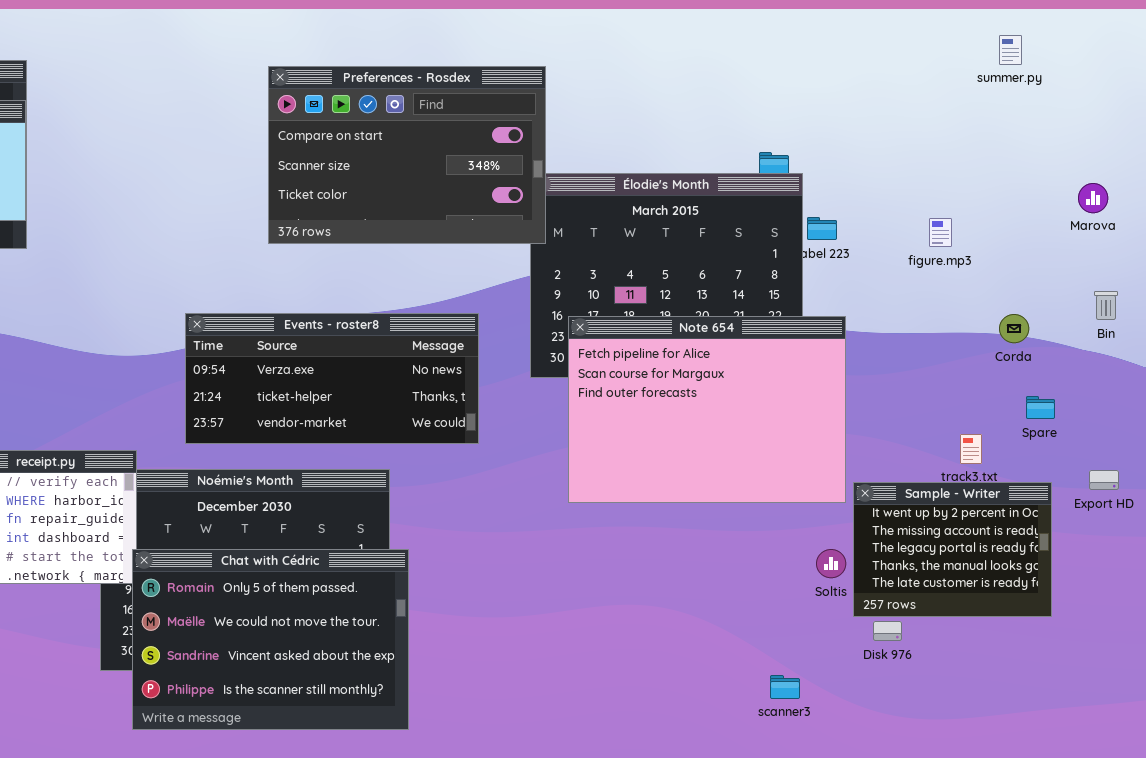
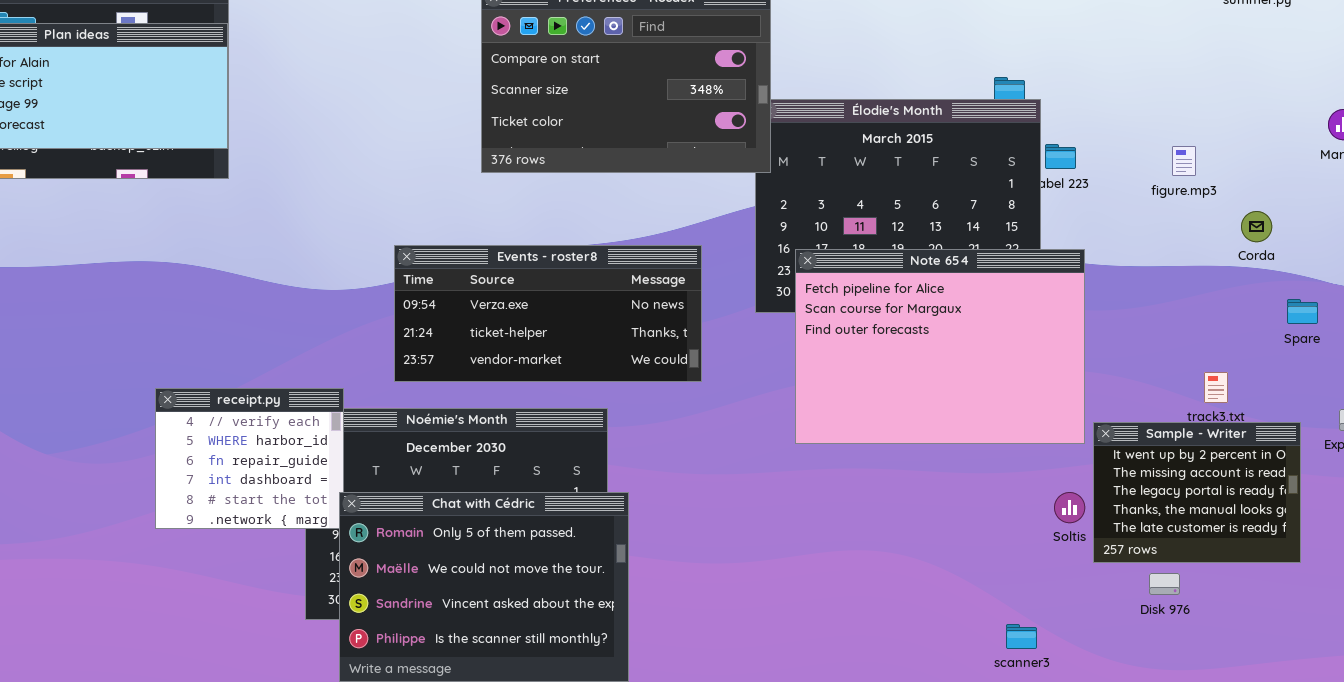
Corda: [999,314,1029,343] -> [1241,211,1272,242], moved
Spare: [1026,396,1055,419] -> [1287,299,1318,324], moved
Disk 976: [873,621,902,641] -> [1149,573,1180,595], moved

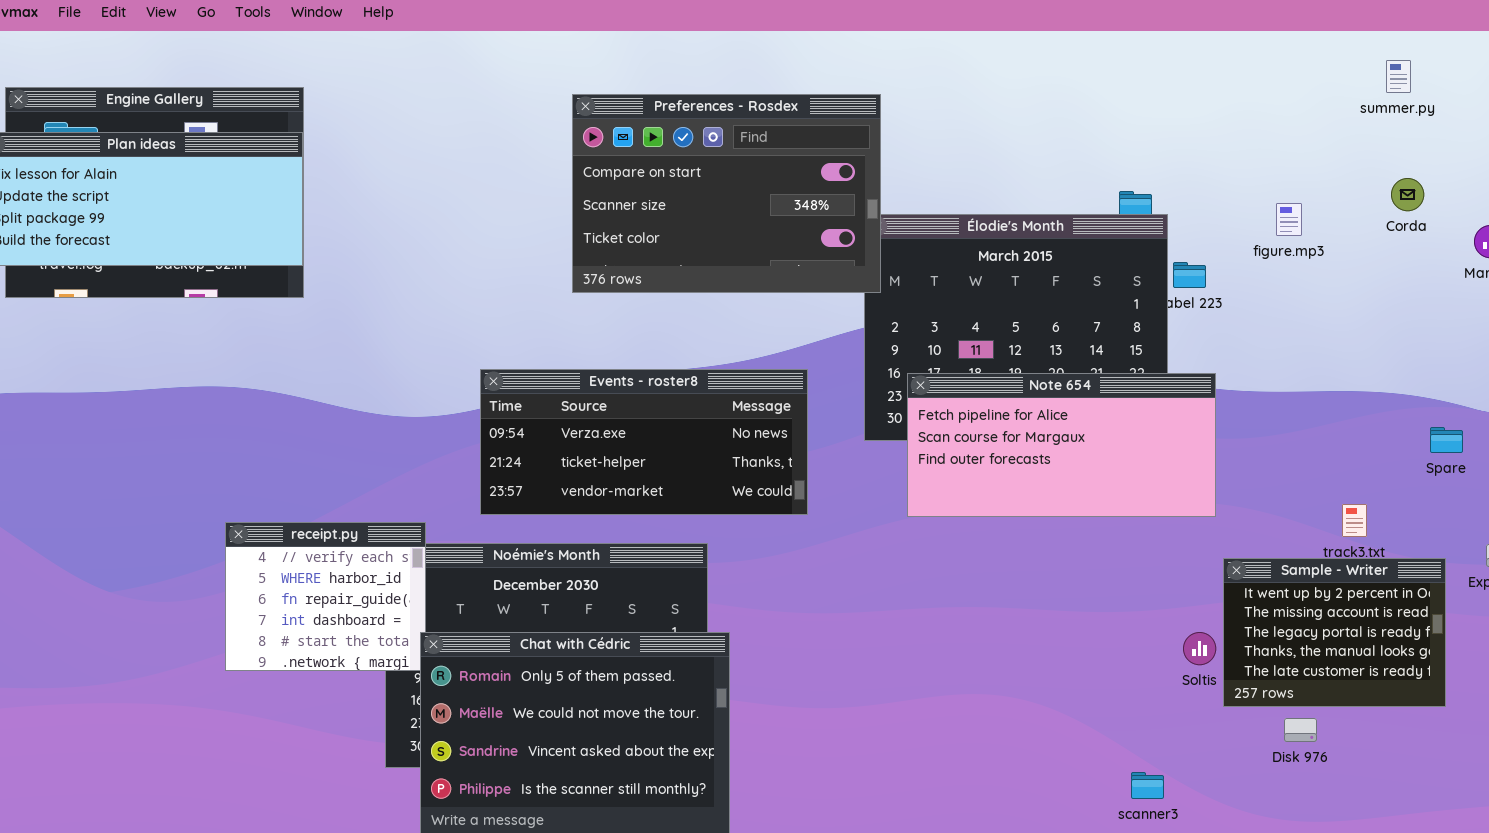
figure.mp3: [1172,146,1196,176] -> [1276,203,1302,236], moved
Corda: [1241,211,1272,242] -> [1391,178,1424,211], moved
Note 654: [795,249,1085,444] -> [907,373,1216,517], resized

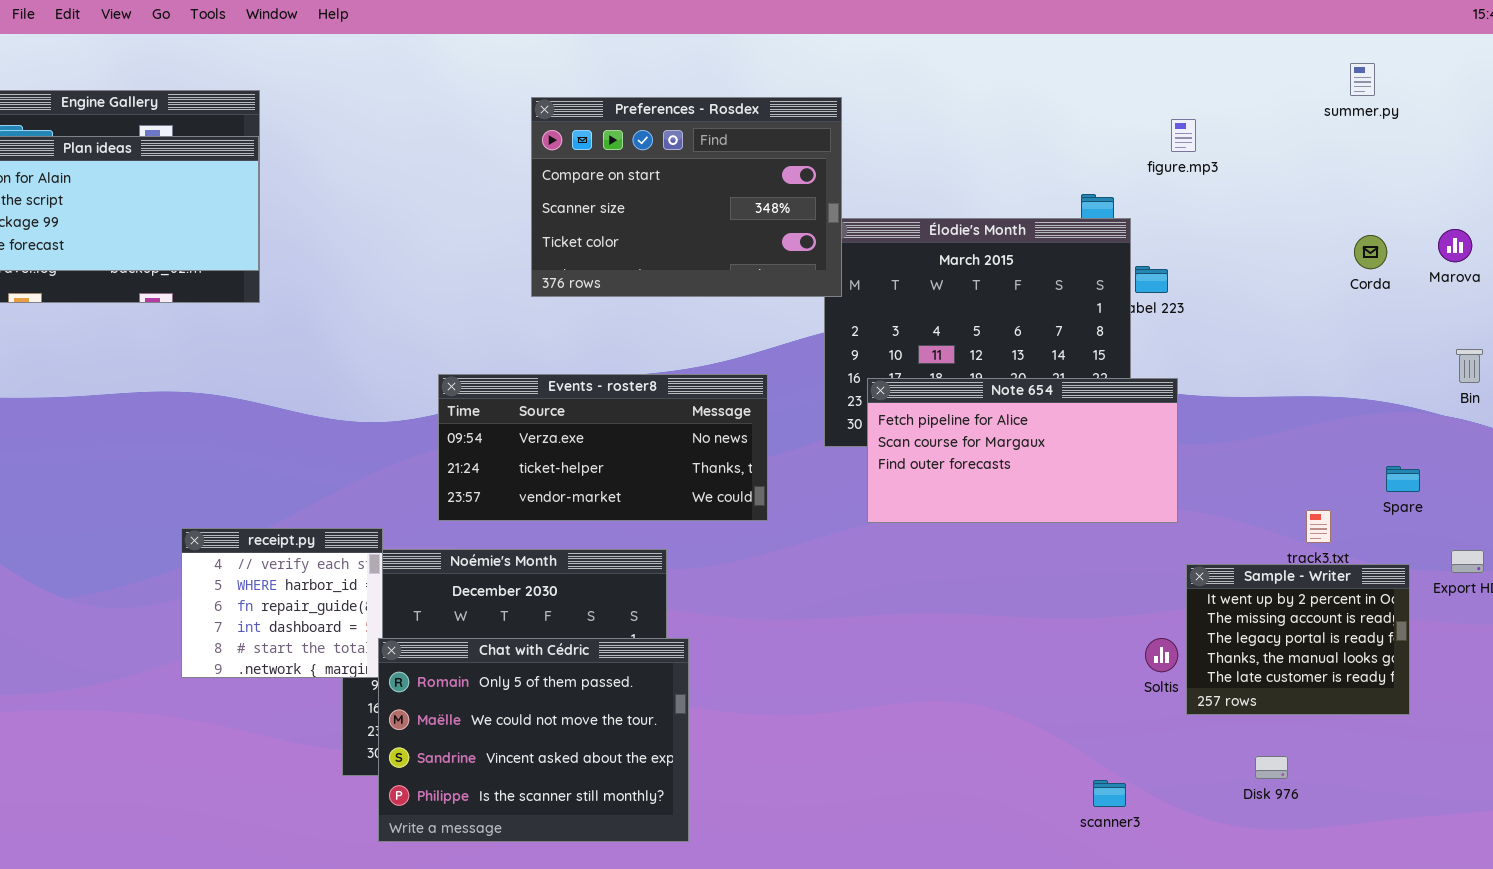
Corda: [1391,178,1424,211] -> [1354,235,1387,269], moved
figure.mp3: [1276,203,1302,236] -> [1171,119,1196,152], moved
Spare: [1430,427,1463,453] -> [1386,466,1420,492], moved
Disk 976: [1284,718,1317,742] -> [1255,756,1288,779], moved

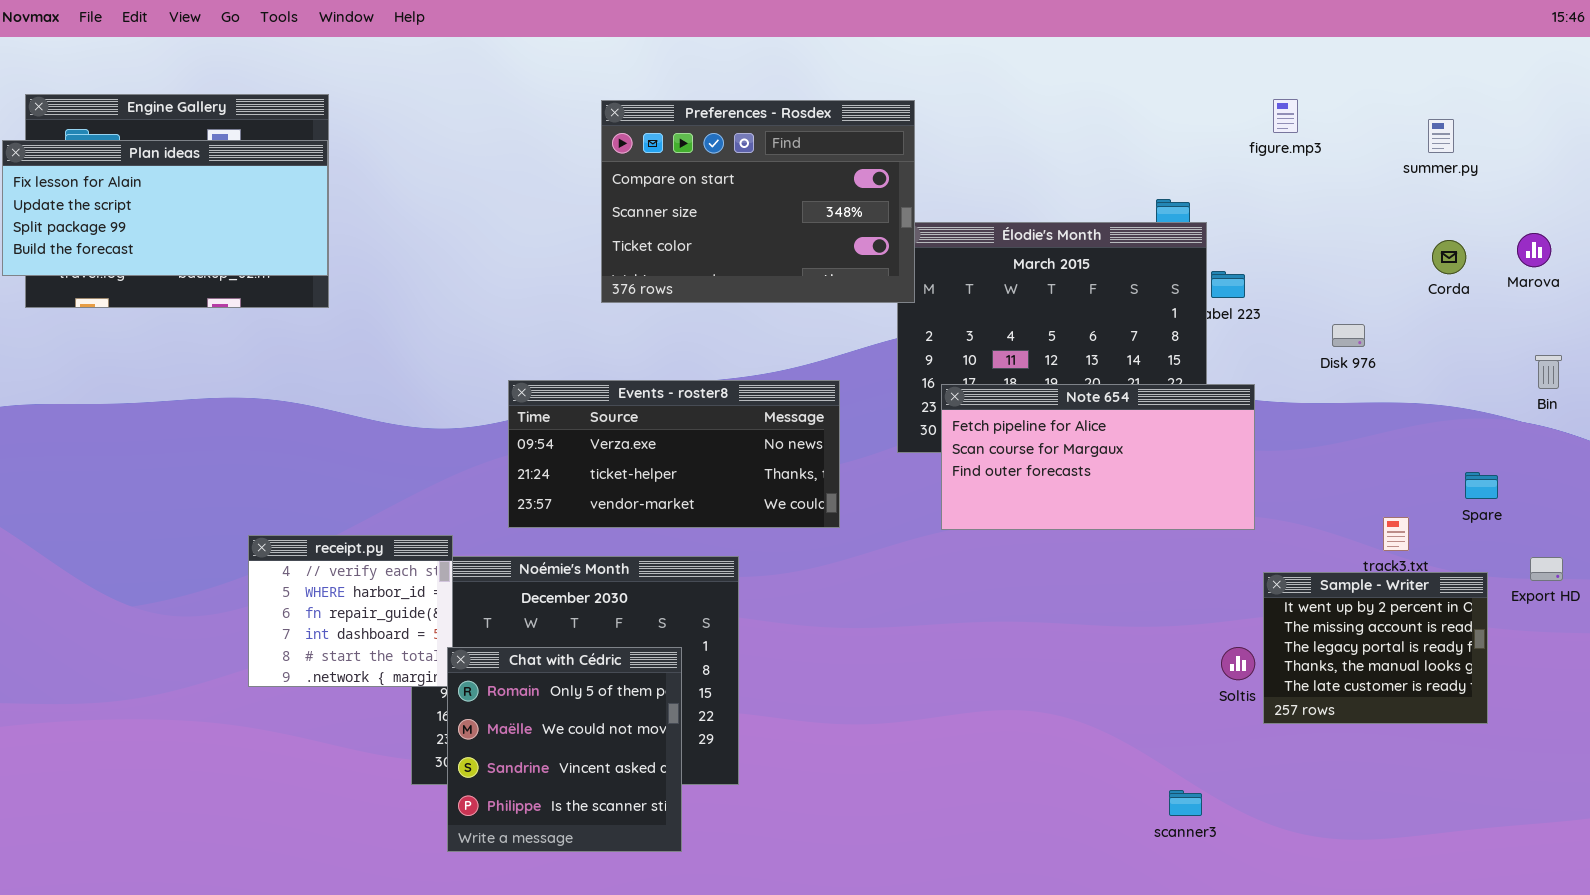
summer.py: [1350,63,1375,96] -> [1428,119,1454,153], moved
figure.mp3: [1171,119,1196,152] -> [1273,99,1298,133], moved
Chat with Cédric: [378,638,689,842] -> [447,647,682,852], resized
Disk 976: [1255,756,1288,779] -> [1332,324,1365,347], moved

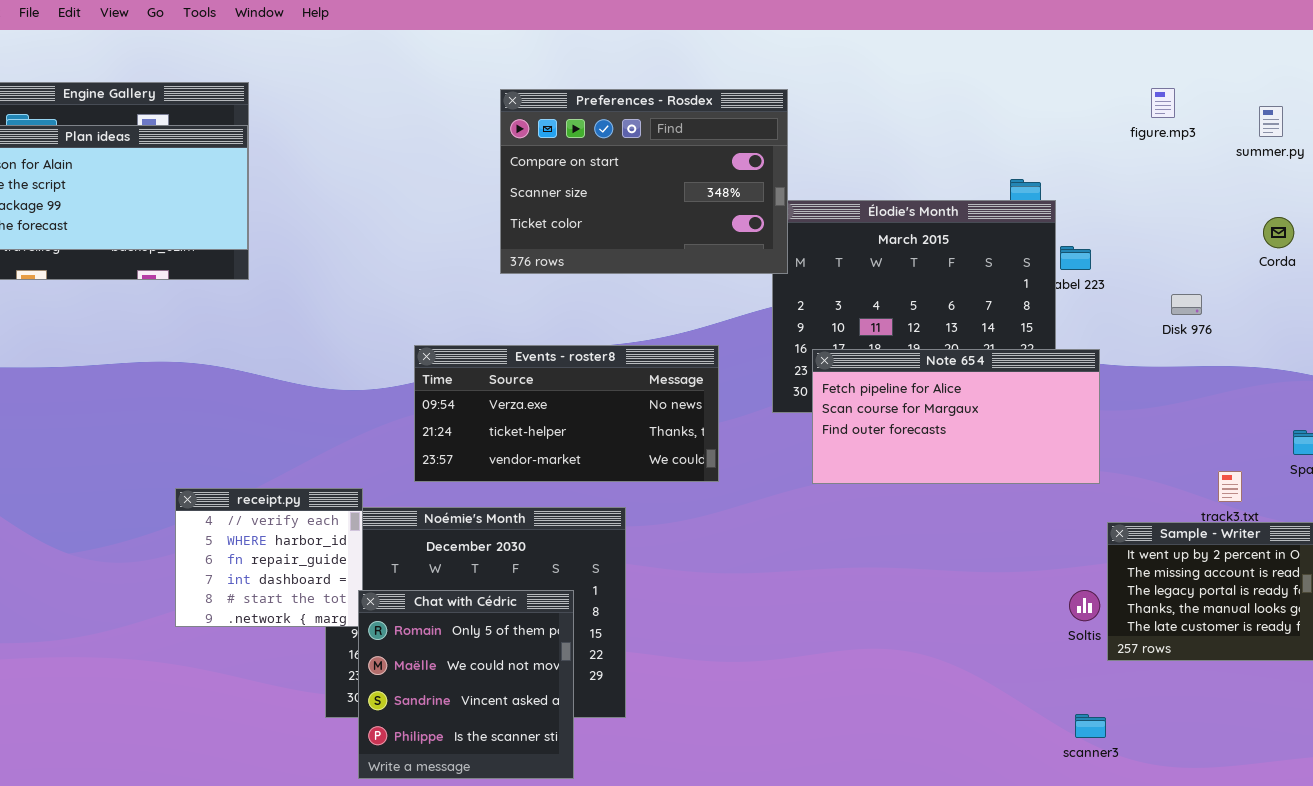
figure.mp3: [1273,99,1298,133] -> [1151,88,1175,118], moved
scanner3: [1169,790,1202,816] -> [1075,714,1106,738], moved

